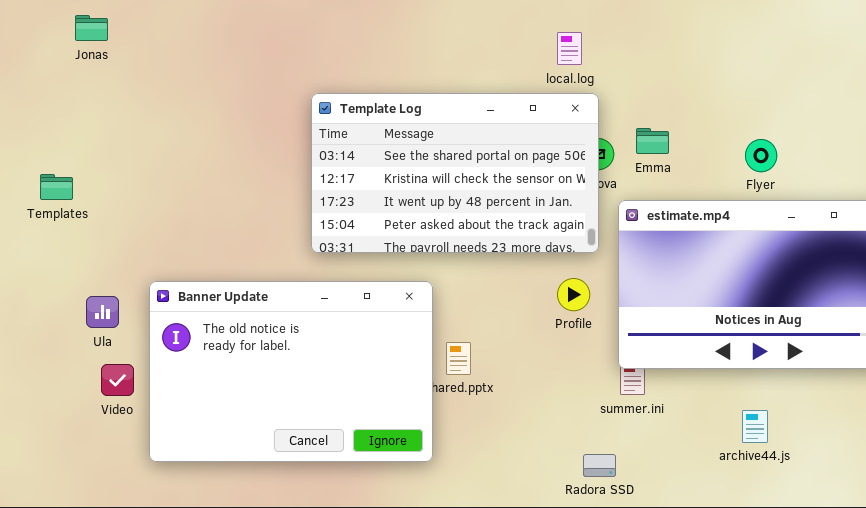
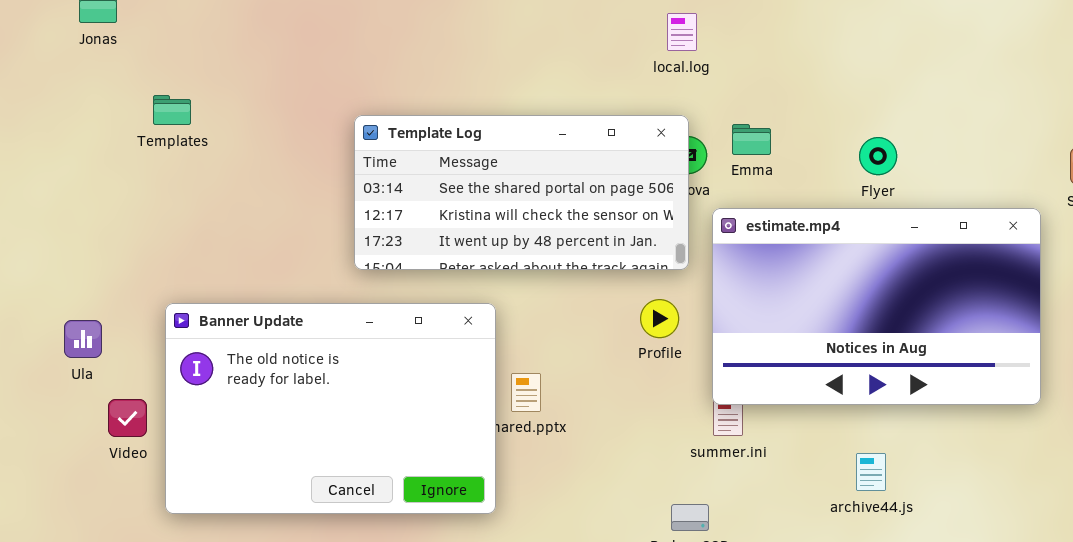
local.log: [557,32,582,65] -> [667,13,697,51], moved
Template Log: [311,93,599,253] -> [354,115,689,270], resized
Templates: [40,174,73,200] -> [153,95,191,125], moved
Ula: [86,296,119,328] -> [64,320,102,358], moved

